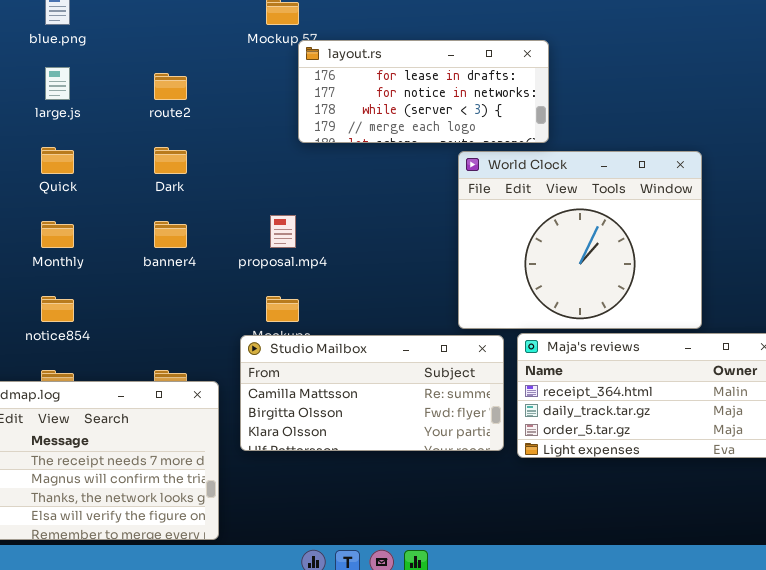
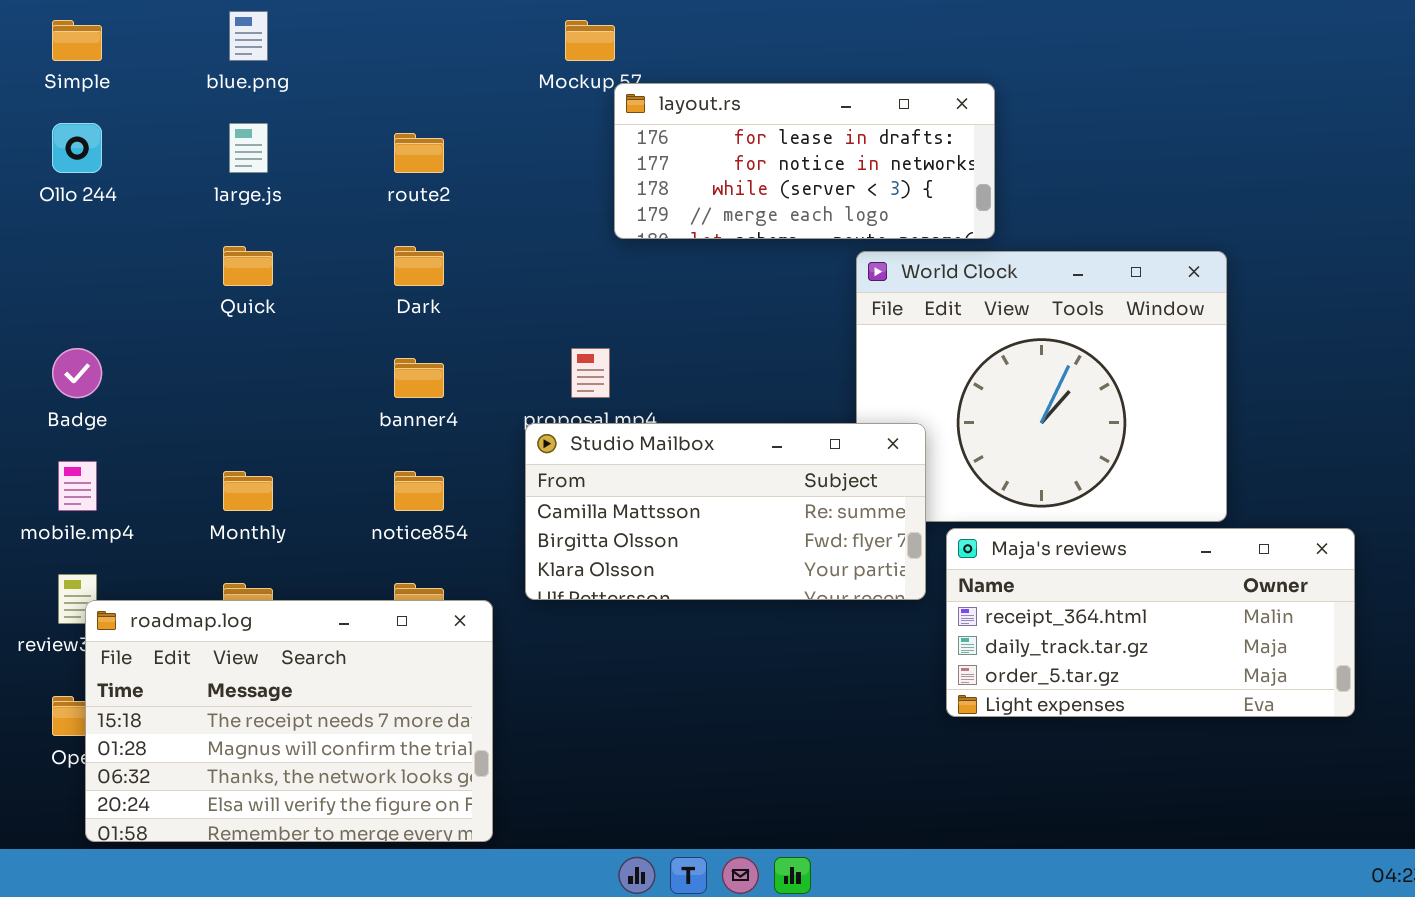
Monthly: [41,221,74,248] -> [223,471,273,511], moved
notice854: [41,296,74,322] -> [394,471,444,511], moved
Studio Mailbox: [240,335,504,451] -> [525,423,926,600], moved

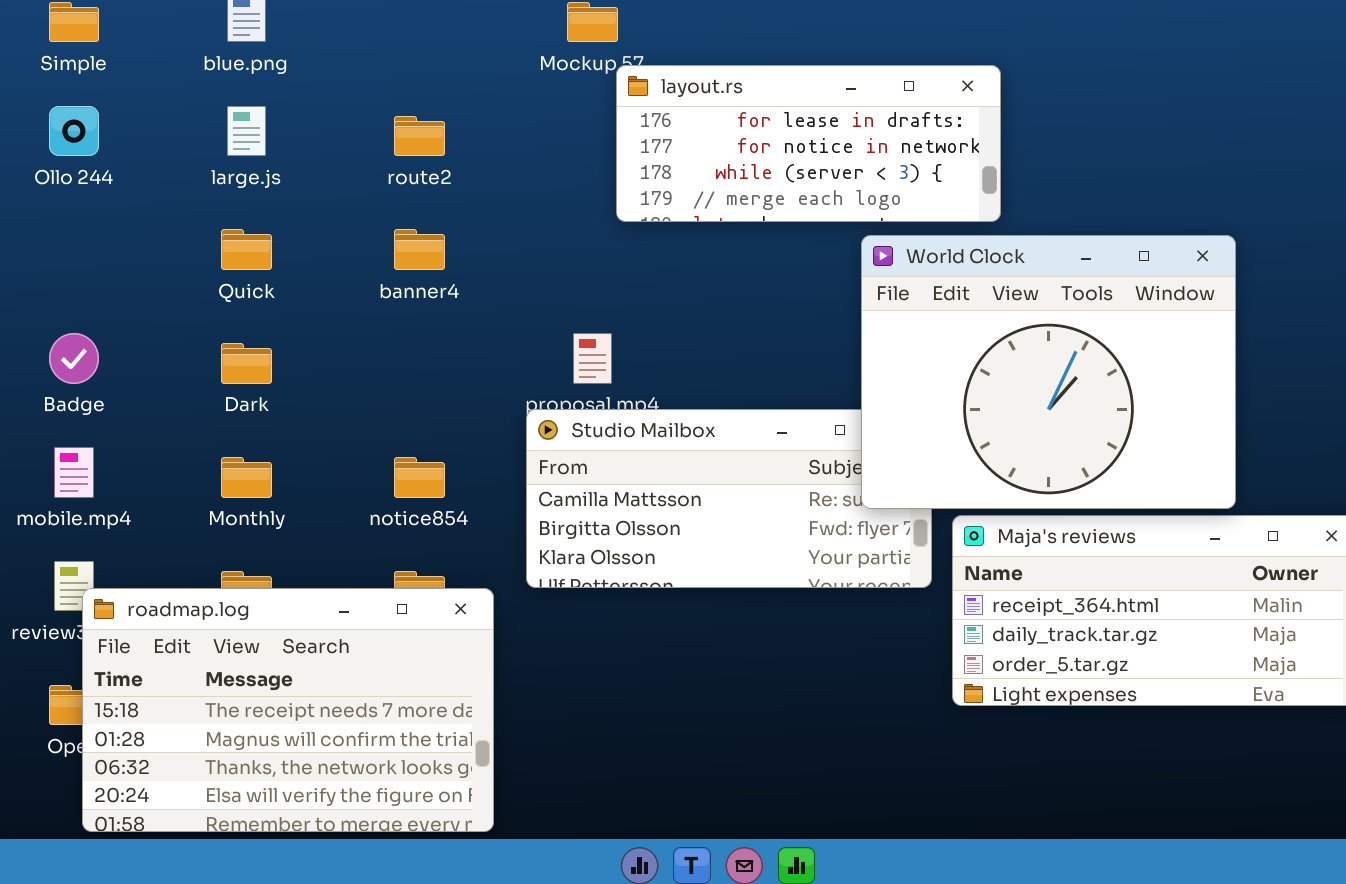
Dark: [394,246,444,286] -> [221,343,272,384], moved
World Clock: [856,251,1227,522] -> [861,235,1236,509], raised
banner4: [394,358,444,398] -> [394,229,445,270], moved

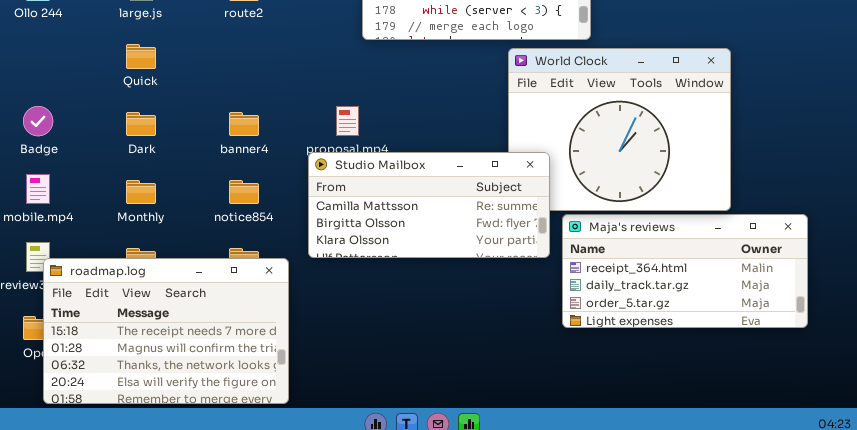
banner4: [394,229,445,270] -> [229,112,259,136], moved
Studio Mailbox: [526,409,932,588] -> [308,152,550,258], raised

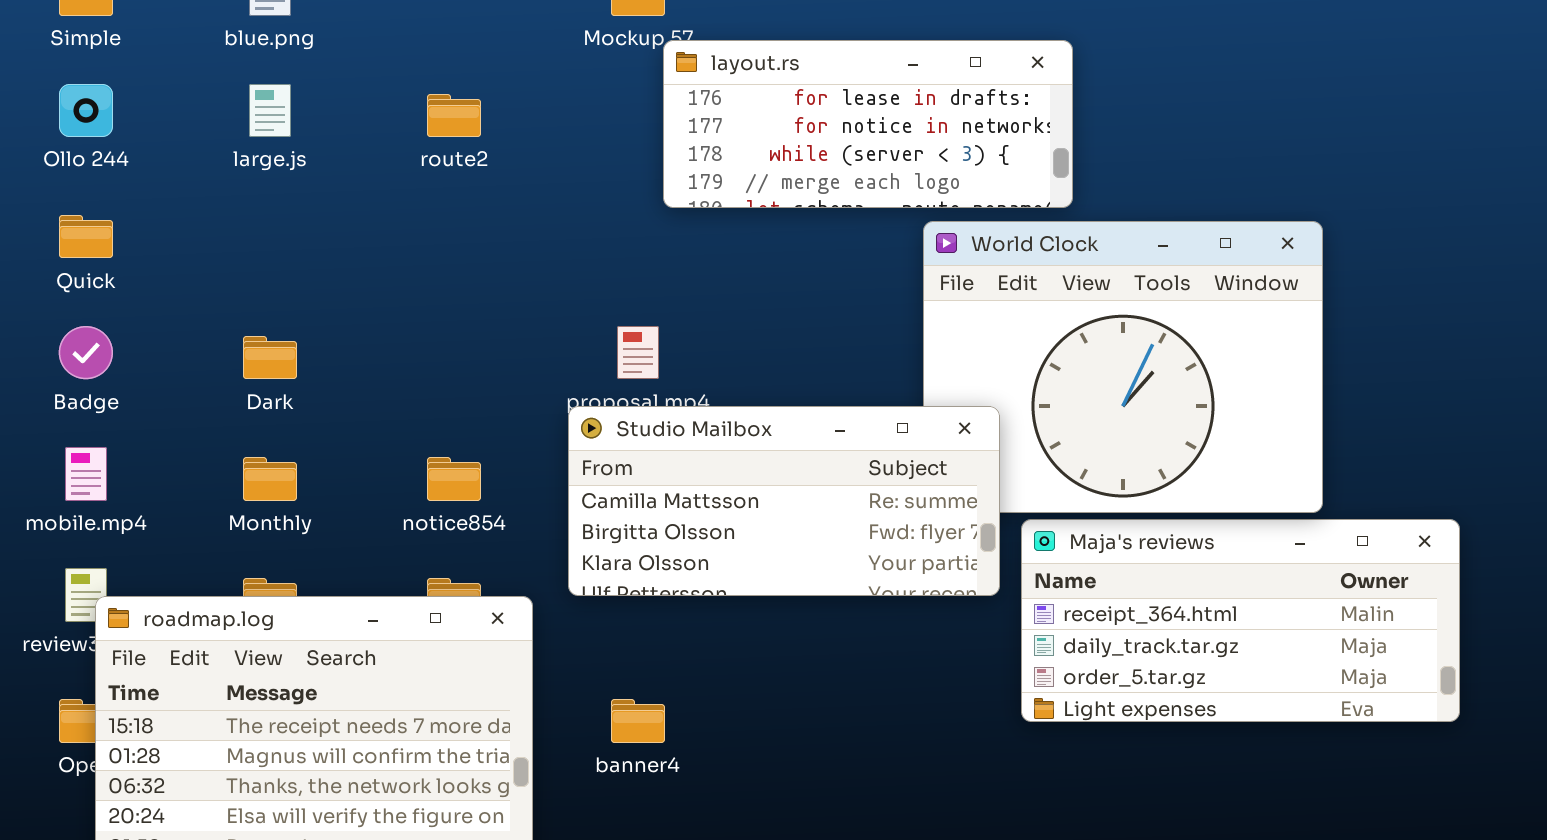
Quick: [126,44,156,69] -> [59,215,113,258], moved
banner4: [229,112,259,136] -> [611,699,665,743], moved

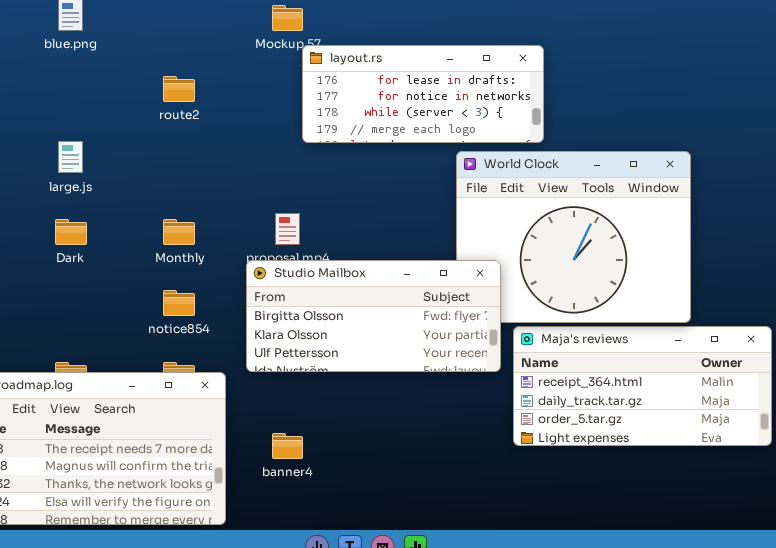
large.js: [249,84,291,137] -> [58,141,83,173], moved
Studio Mailbox: [568,406,1000,596] -> [246,260,501,372], scrolled down 1 row
Monthly: [243,457,297,501] -> [163,219,195,245], moved

